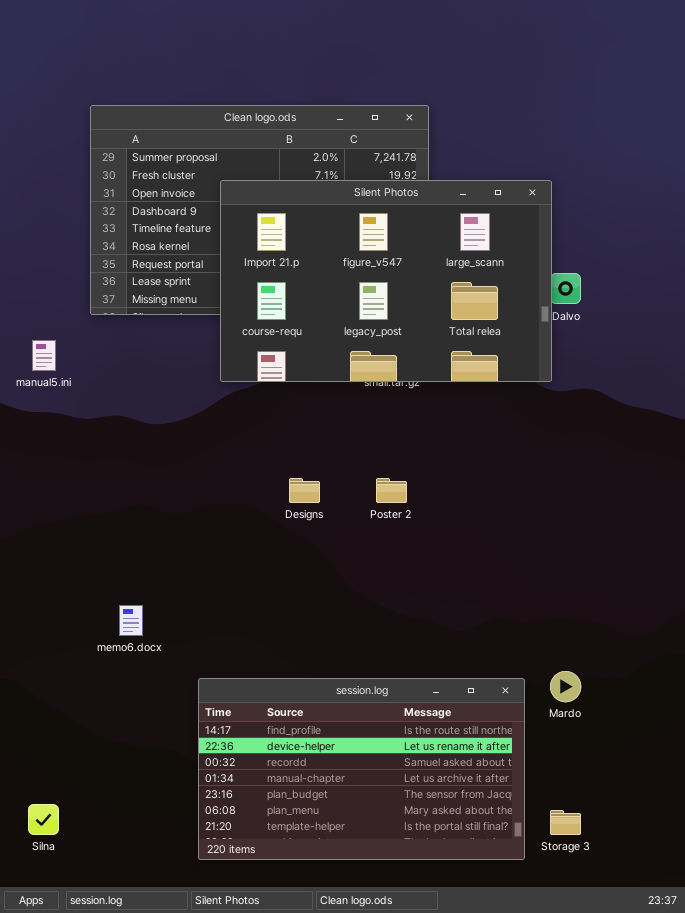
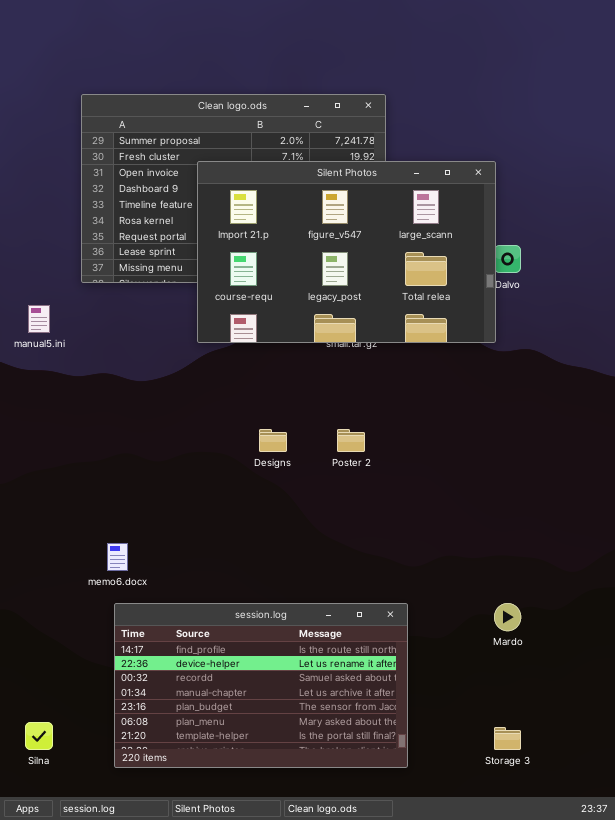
session.log: [198,678,525,860] -> [114,603,408,768], moved

